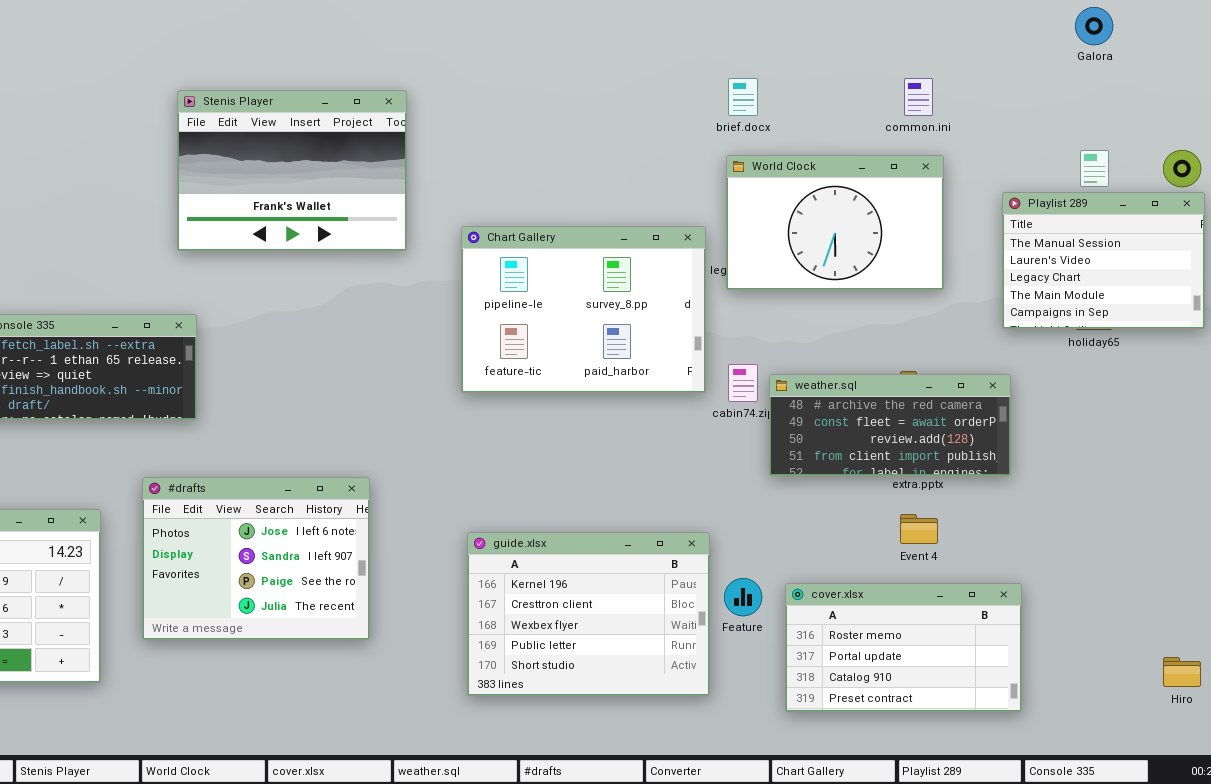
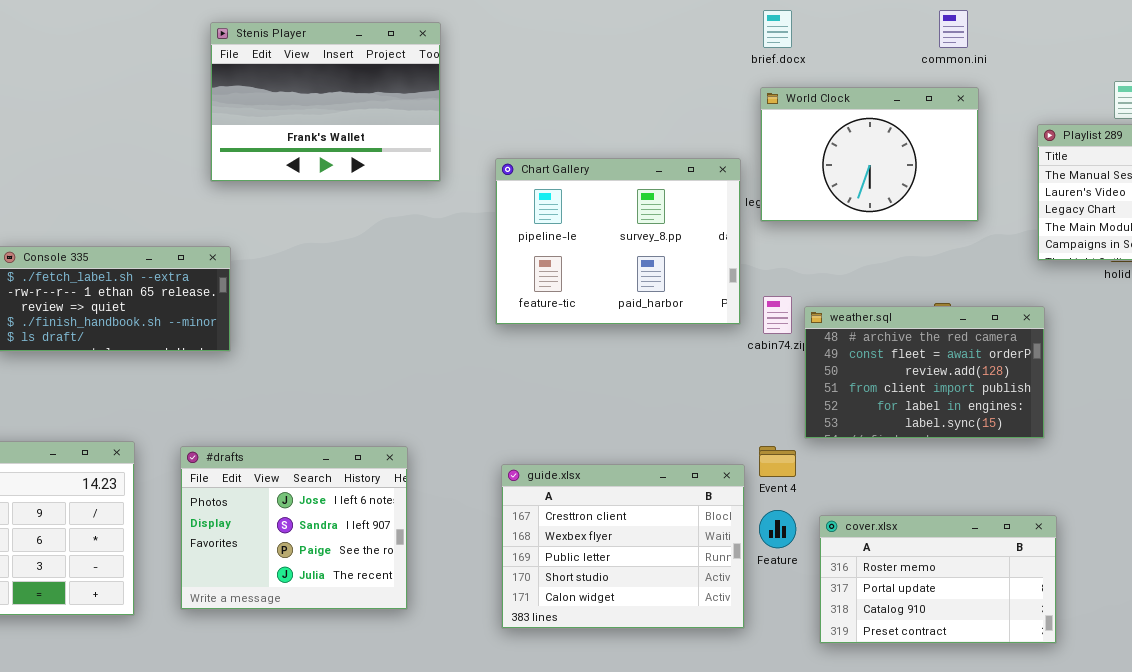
weather.sql: [769,374,1011,476] -> [804,306,1045,439], resized
#drafts: [142,477,370,640] -> [180,446,408,610], moved
Event 4: [900,514,938,544] -> [759,446,796,477], moved
guide.xlsx: [467,532,710,696] -> [501,464,745,629], scrolled down 1 row

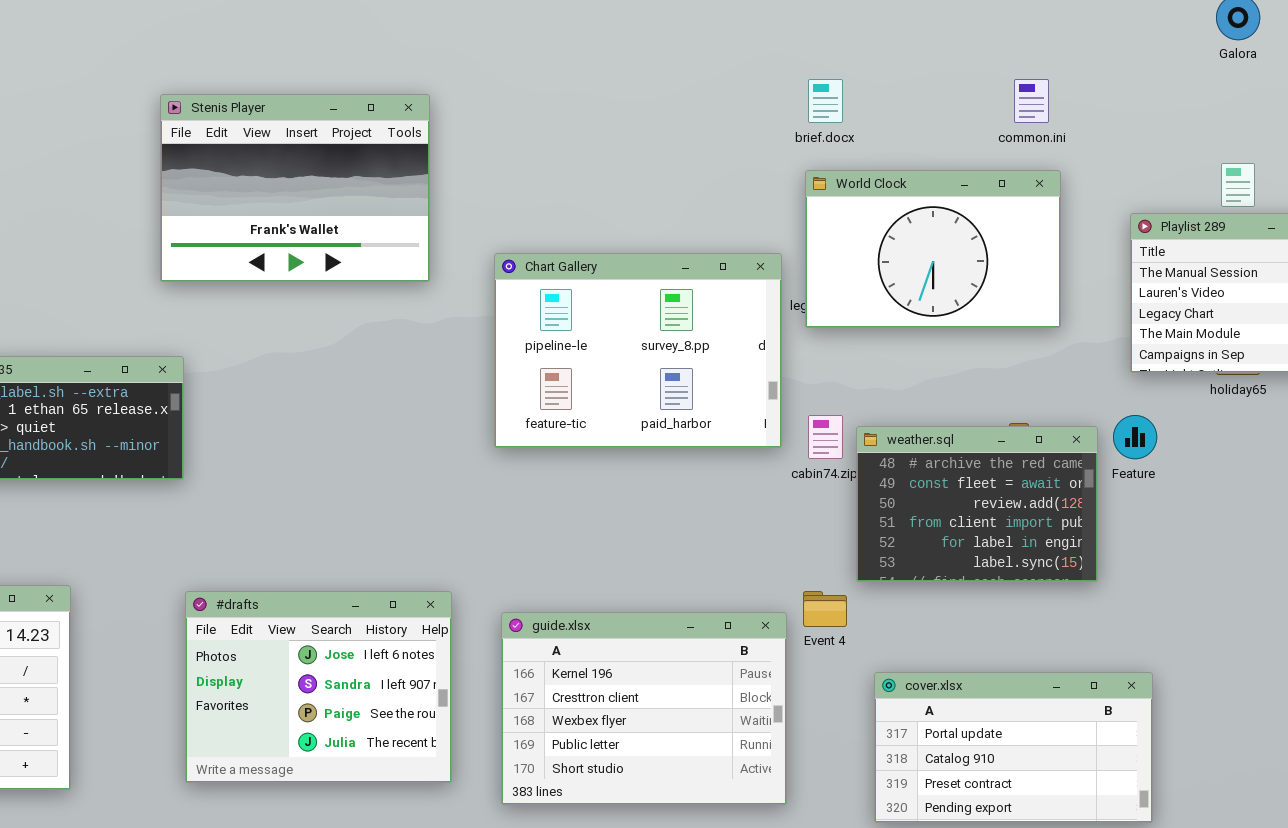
weather.sql: [804,306,1045,439] -> [856,426,1098,582], resized
#drafts: [180,446,408,610] -> [185,591,452,783], moved
guide.xlsx: [501,464,745,629] -> [501,612,787,805], scrolled up 1 row
Feature: [759,510,796,548] -> [1113,415,1157,459], moved
cover.xlsx: [819,515,1057,644] -> [874,672,1153,823], scrolled down 1 row

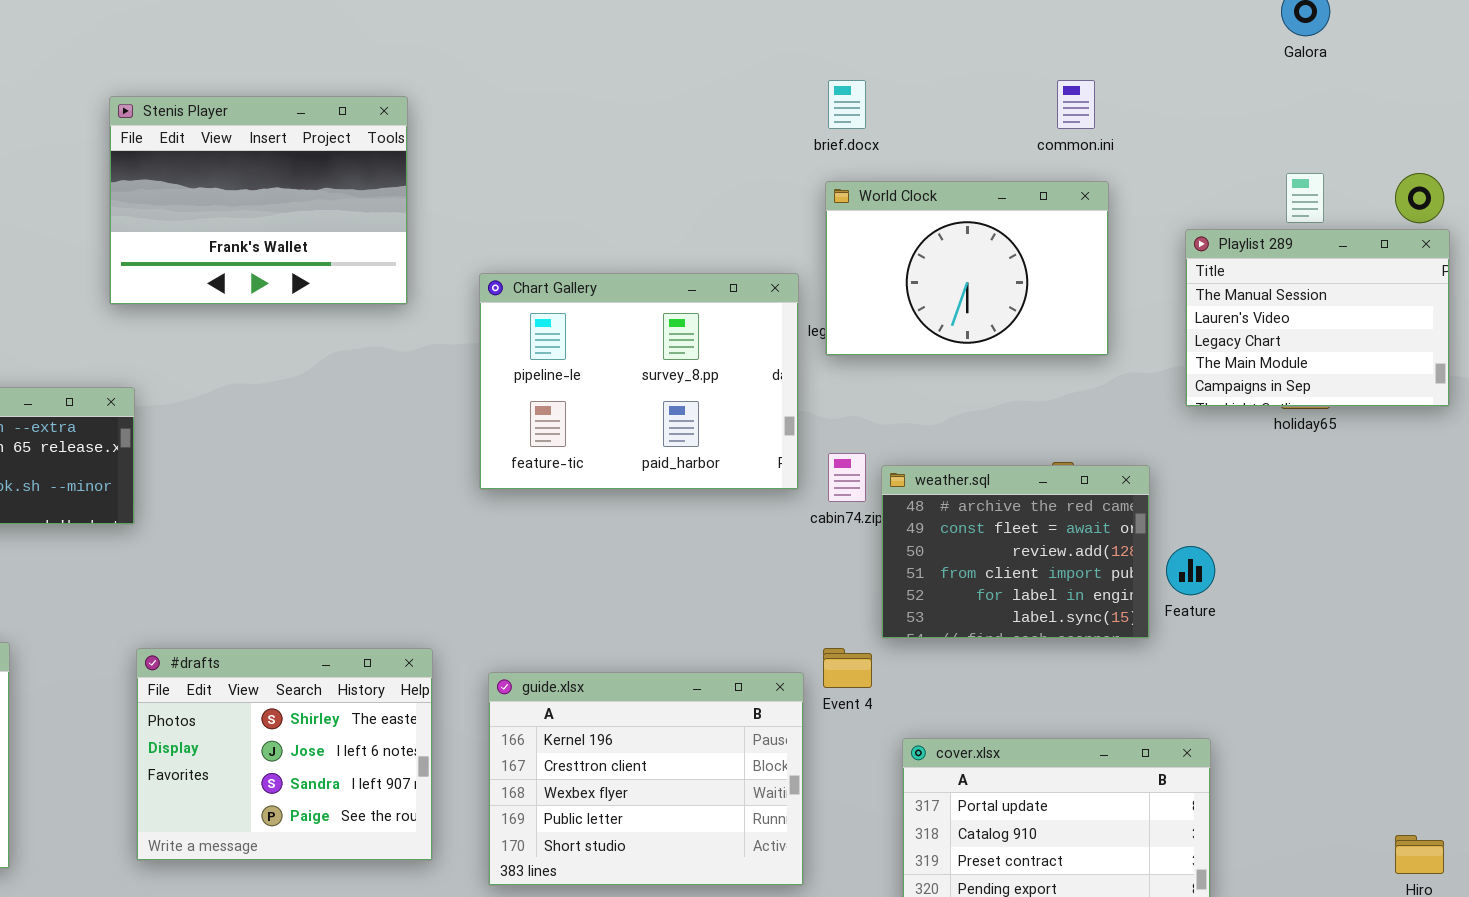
Feature: [1113,415,1157,459] -> [1166,546,1215,595], moved
#drafts: [185,591,452,783] -> [136,648,433,861], scrolled up 1 row

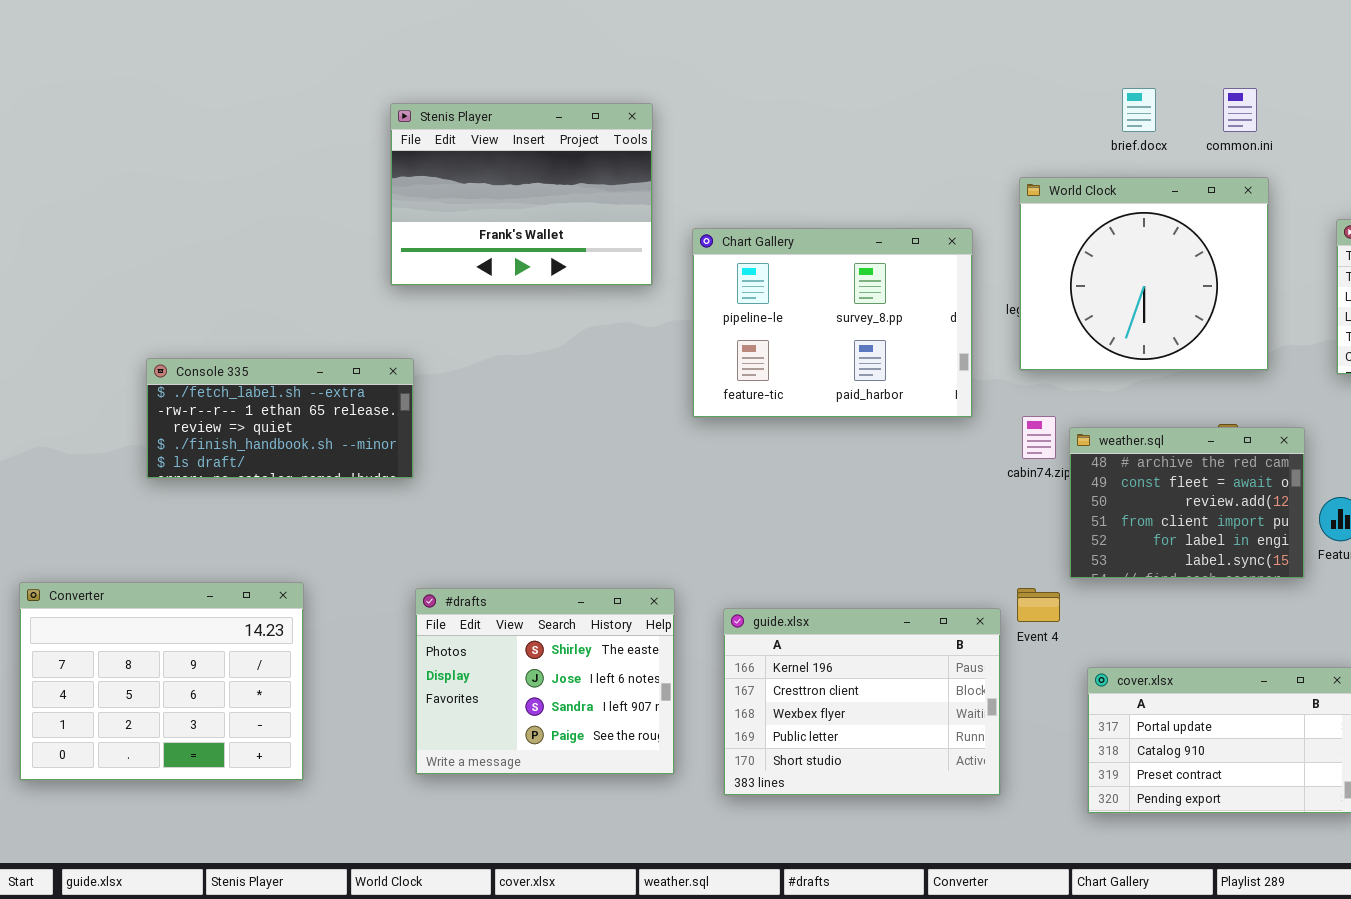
brief.docx: [828,80,866,129] -> [1122,88,1156,132], moved
World Clock: [825,181,1109,356] -> [1019,177,1269,371], resized
Chart Gallery: [479,273,799,490] -> [692,228,973,418], moved

